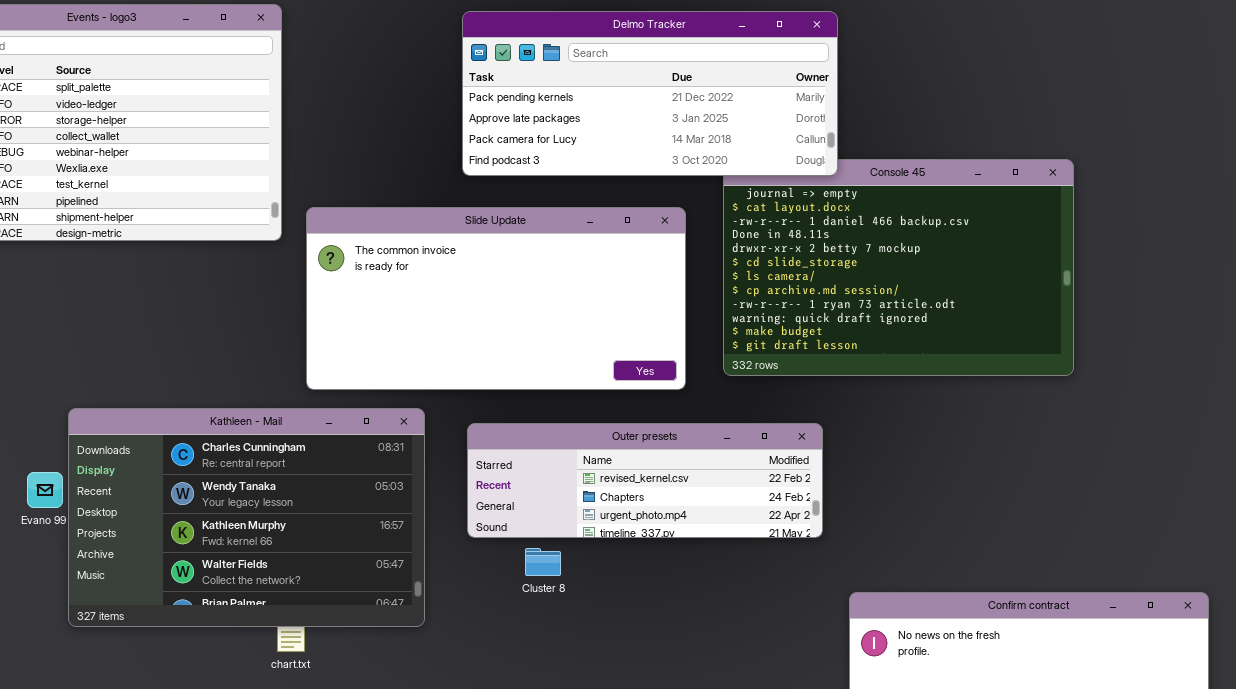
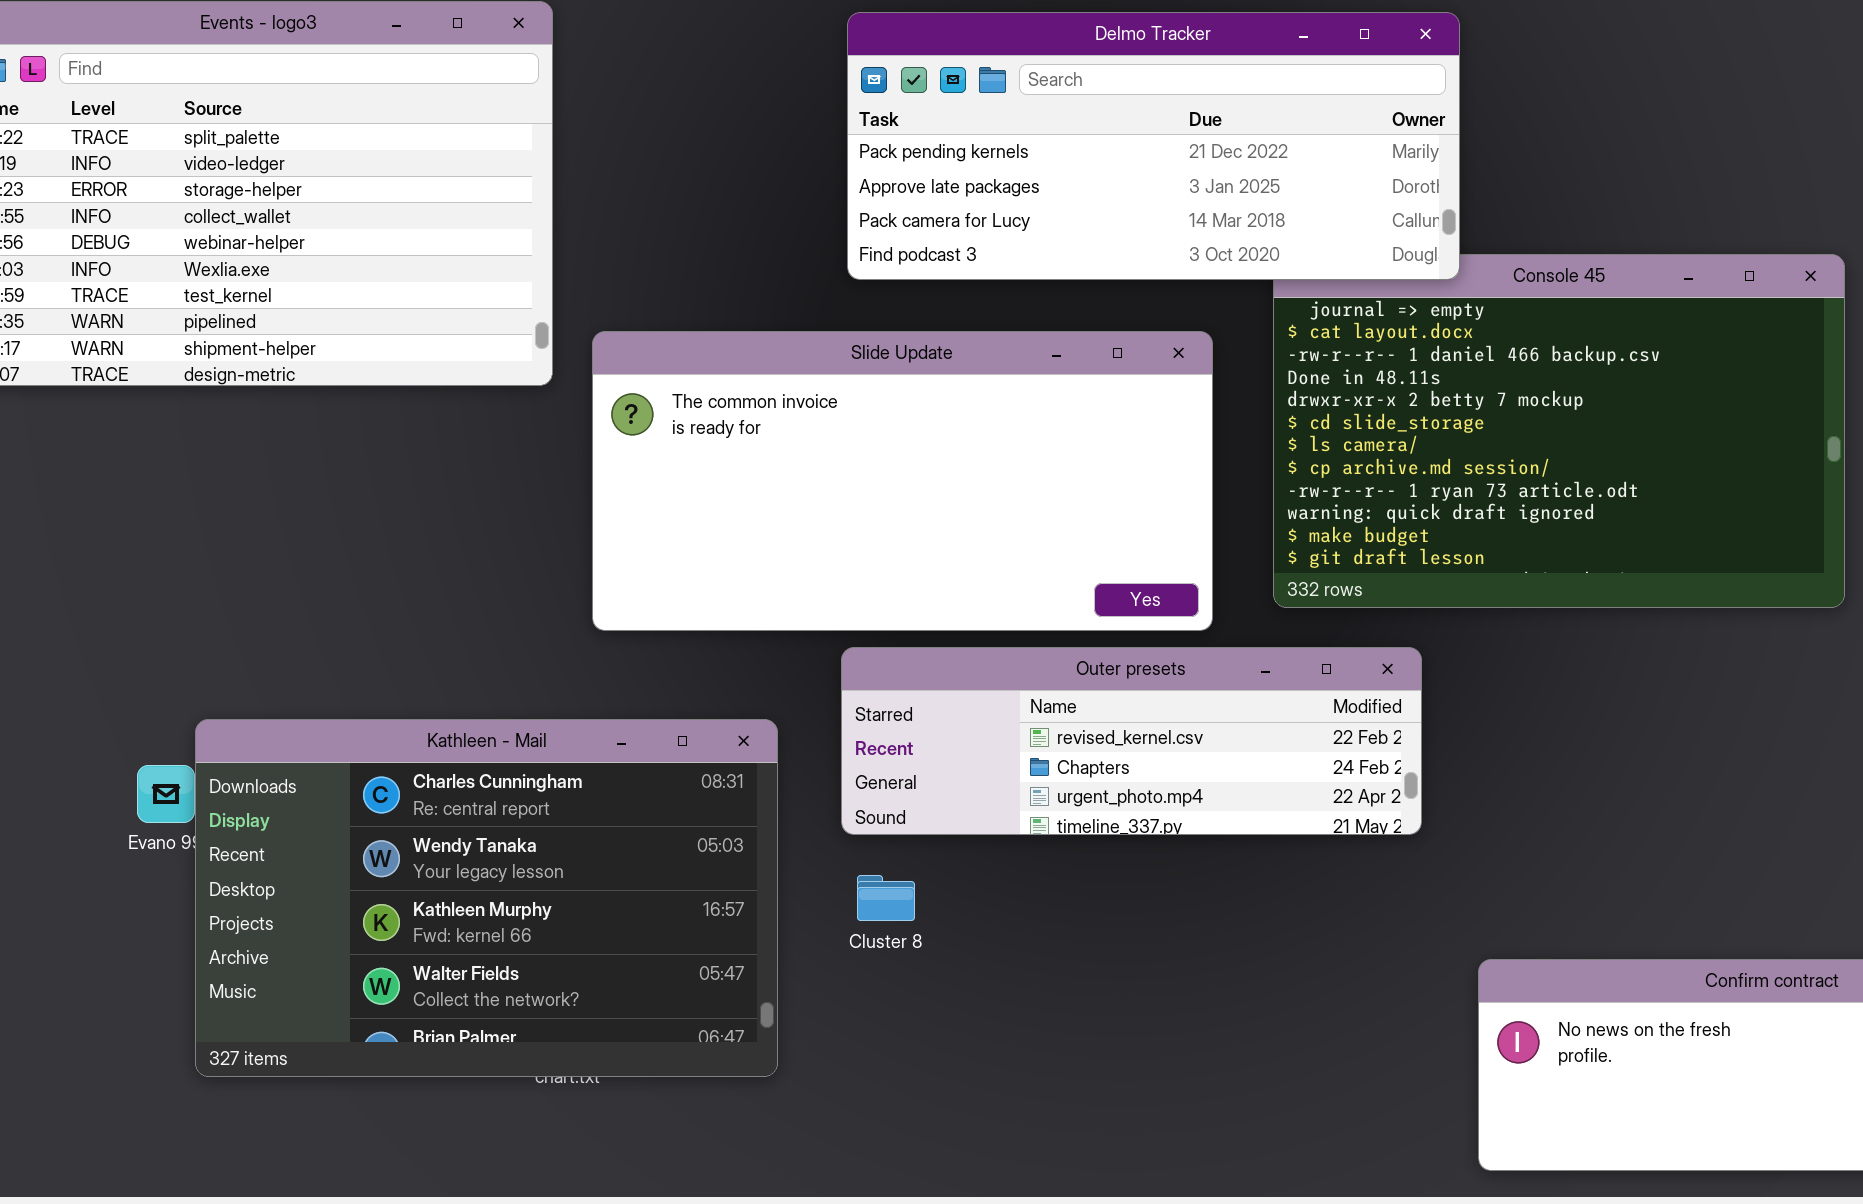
Kathleen - Mail: [68,408,425,627] -> [195,719,778,1077], moved
Outer presets: [467,423,823,538] -> [841,647,1422,835], moved
Cluster 8: [525,548,561,576] -> [857,875,915,921], moved

